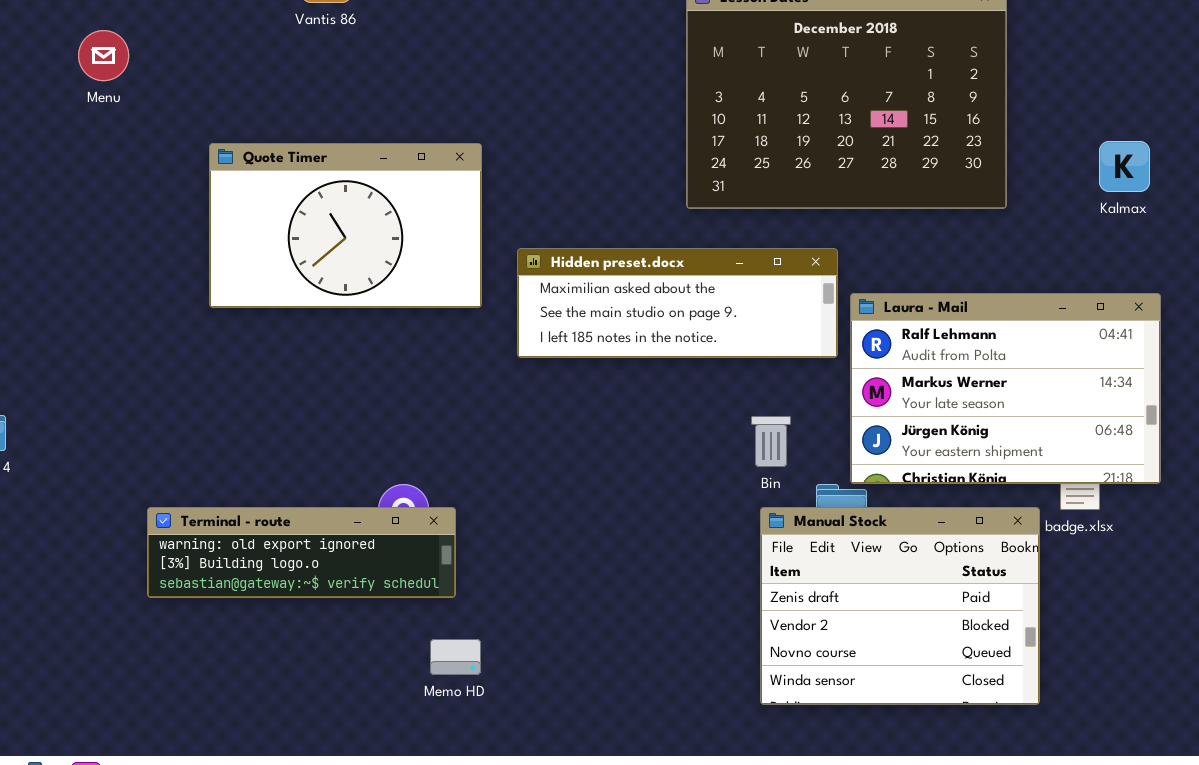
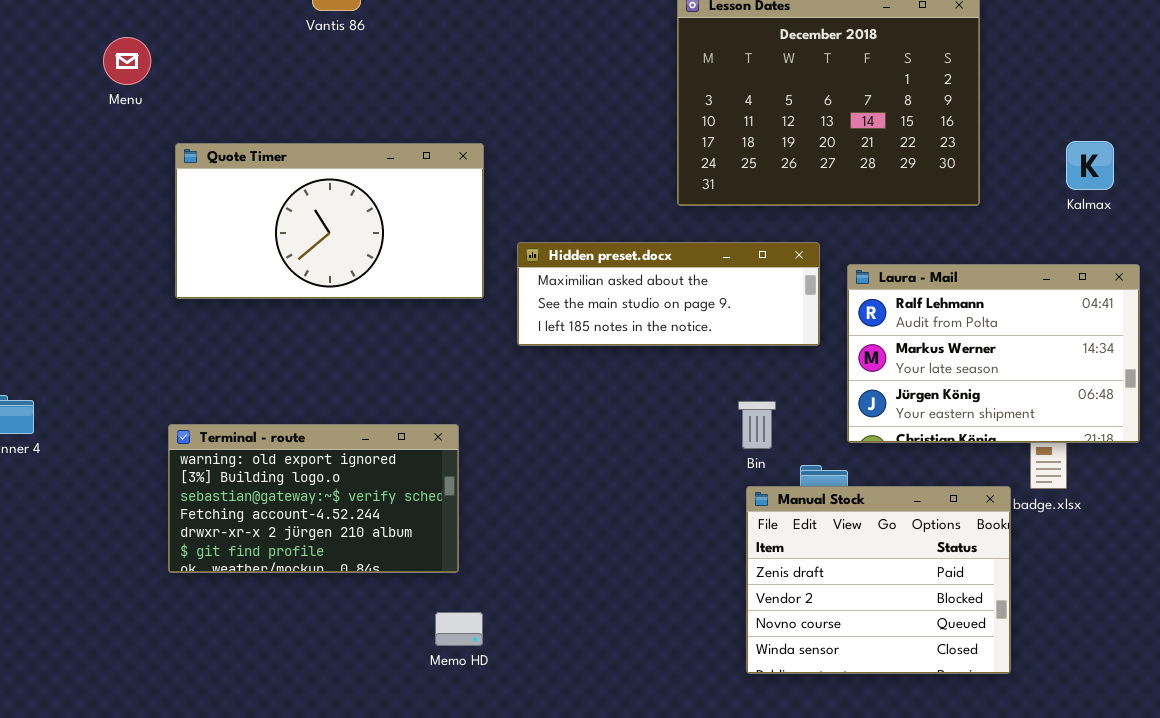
Quote Timer: [209,143,482,308] -> [175,143,484,299], resized
Laura - Mail: [850,293,1161,484] -> [847,264,1140,443], moved
Terminal - route: [147,507,456,598] -> [168,424,459,573], resized

